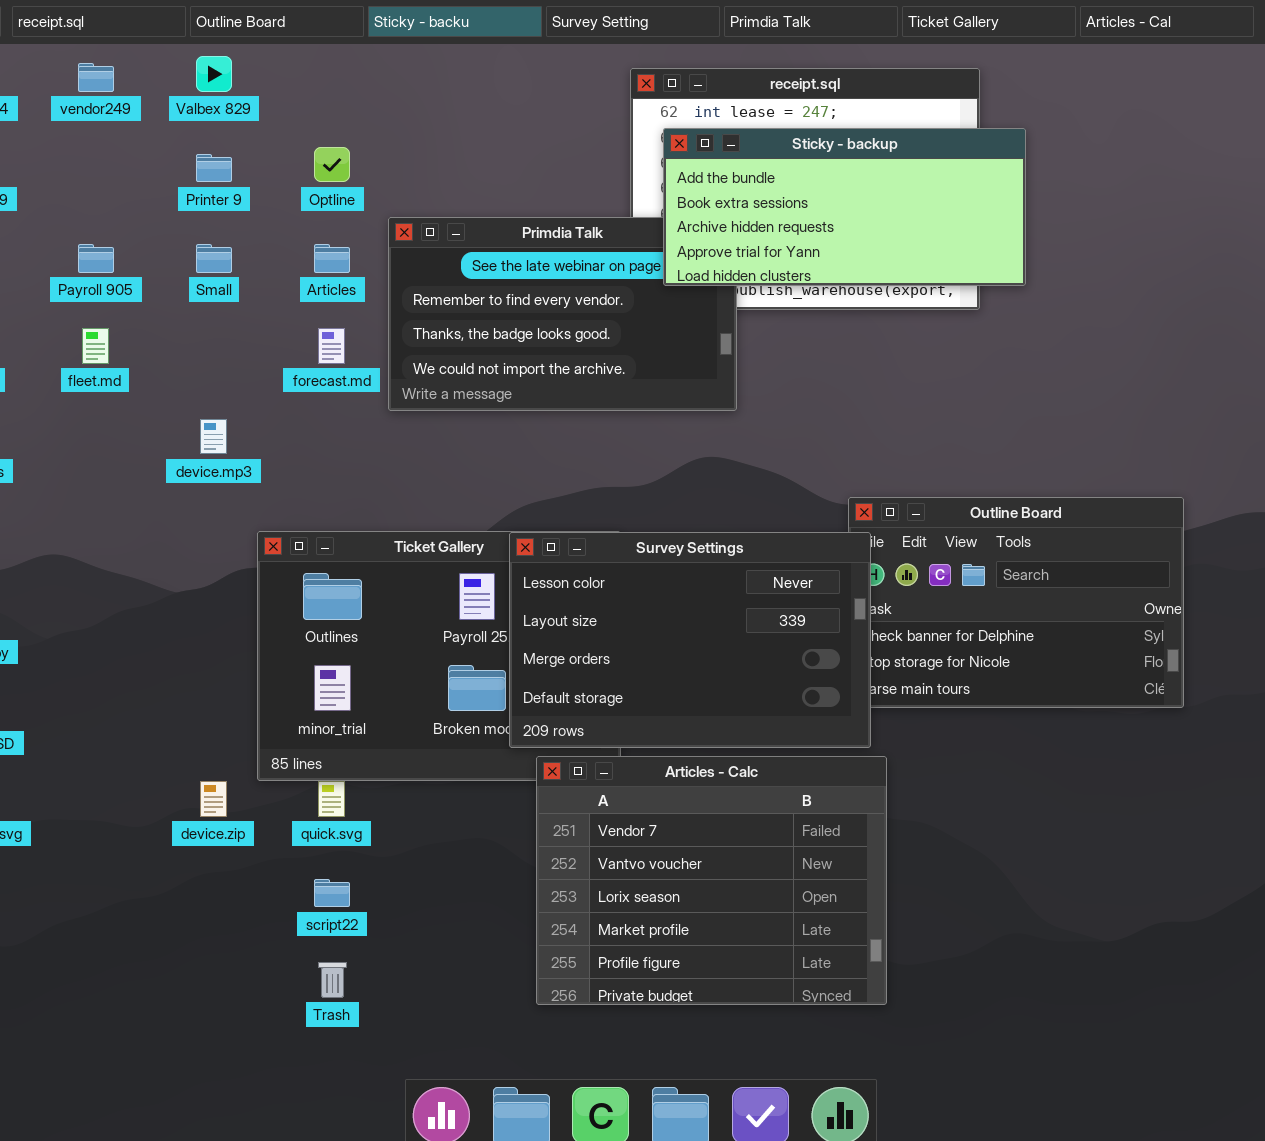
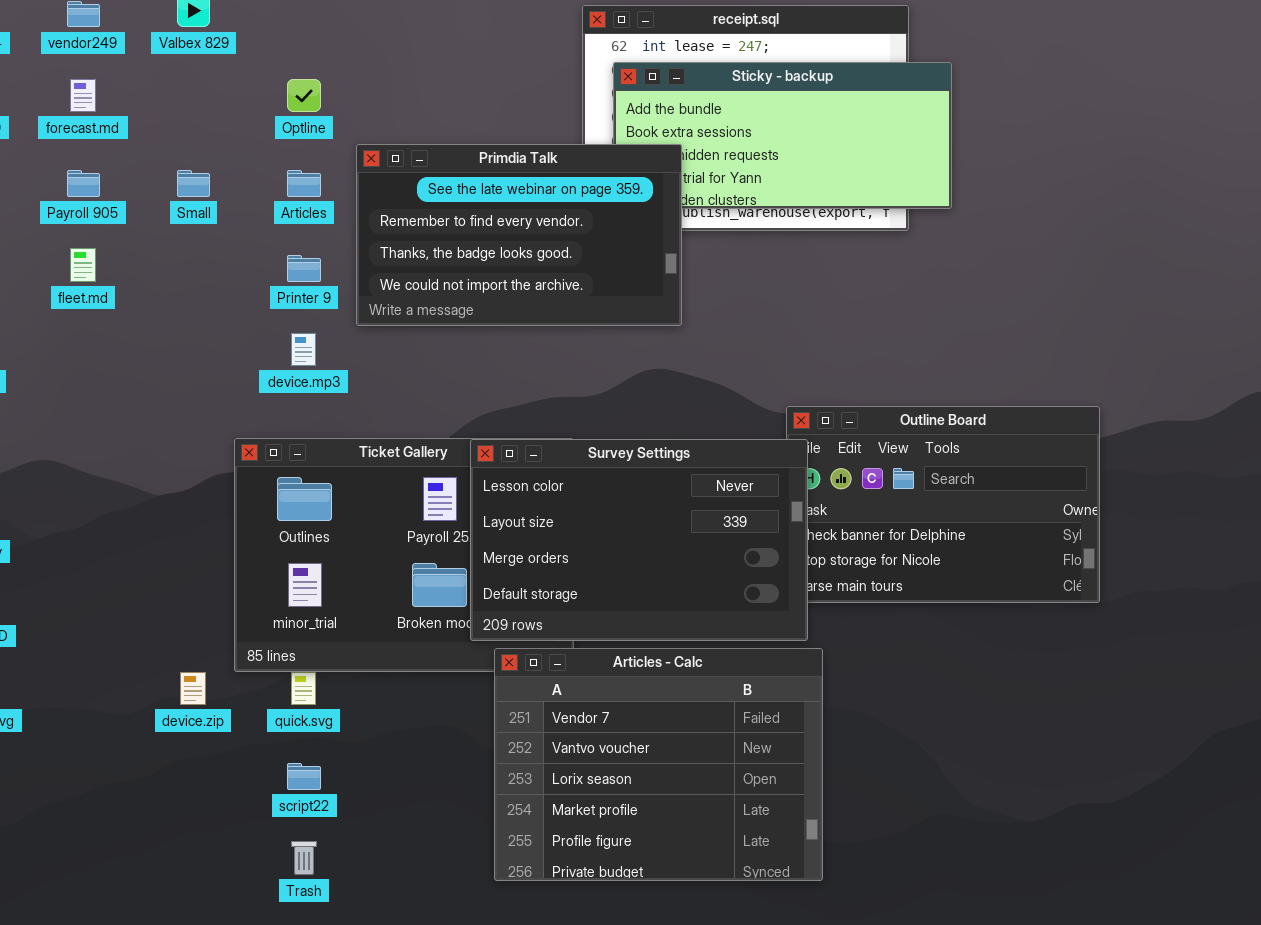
Printer 9: [196,154,232,182] -> [287,255,321,282], moved
Primdia Talk: [388,217,737,411] -> [356,144,682,326], raised
forecast.md: [318,328,345,364] -> [70,79,96,112], moved
device.mp3: [200,419,227,454] -> [291,333,316,366], moved

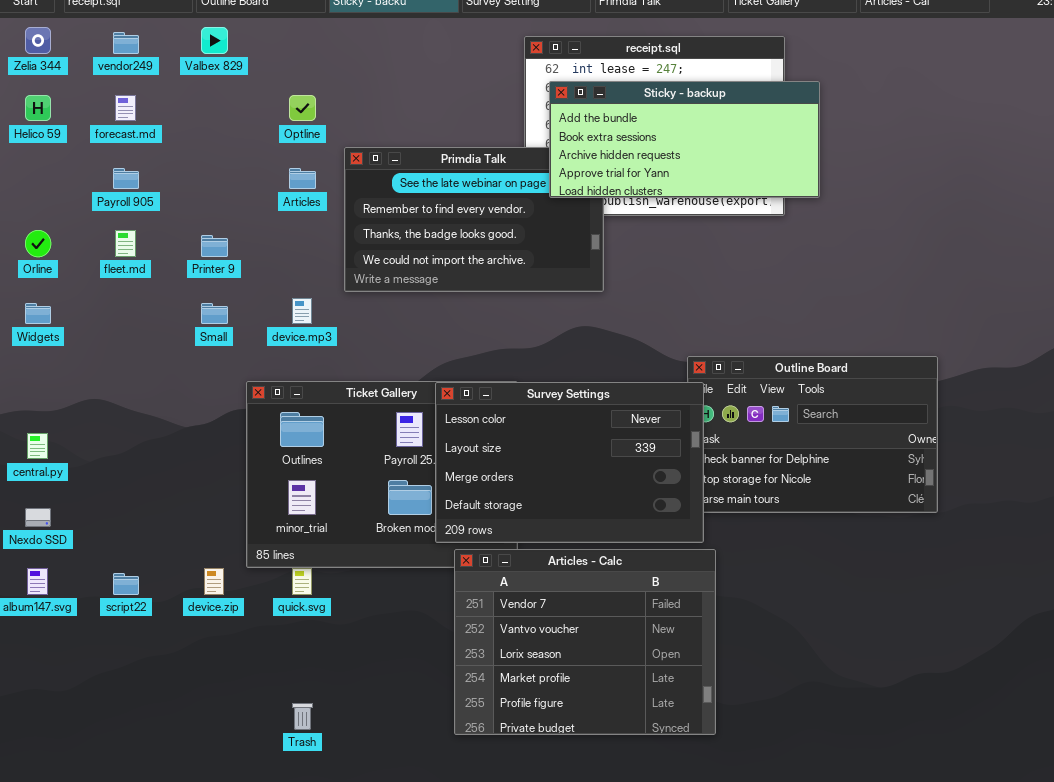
Sticky - backup: [613,62,952,209] -> [549,81,820,198], raised
Small: [177,170,210,197] -> [201,303,228,324], moved
Printer 9: [287,255,321,282] -> [201,235,228,257], moved
script22: [287,763,321,790] -> [113,573,139,595], moved

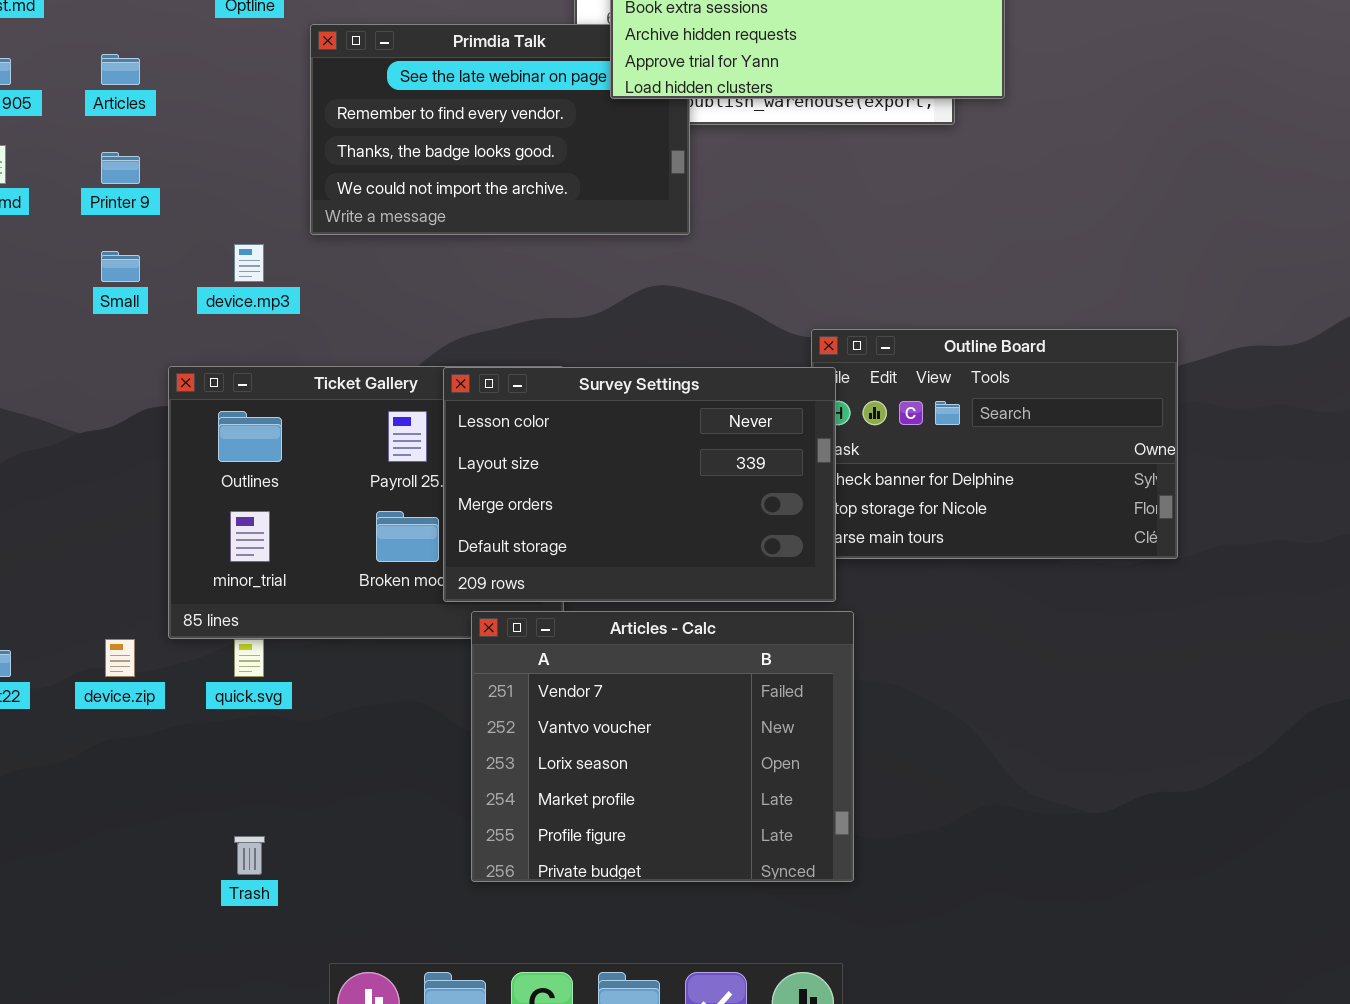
Articles: [289,168,316,189] -> [101,54,140,85], moved

